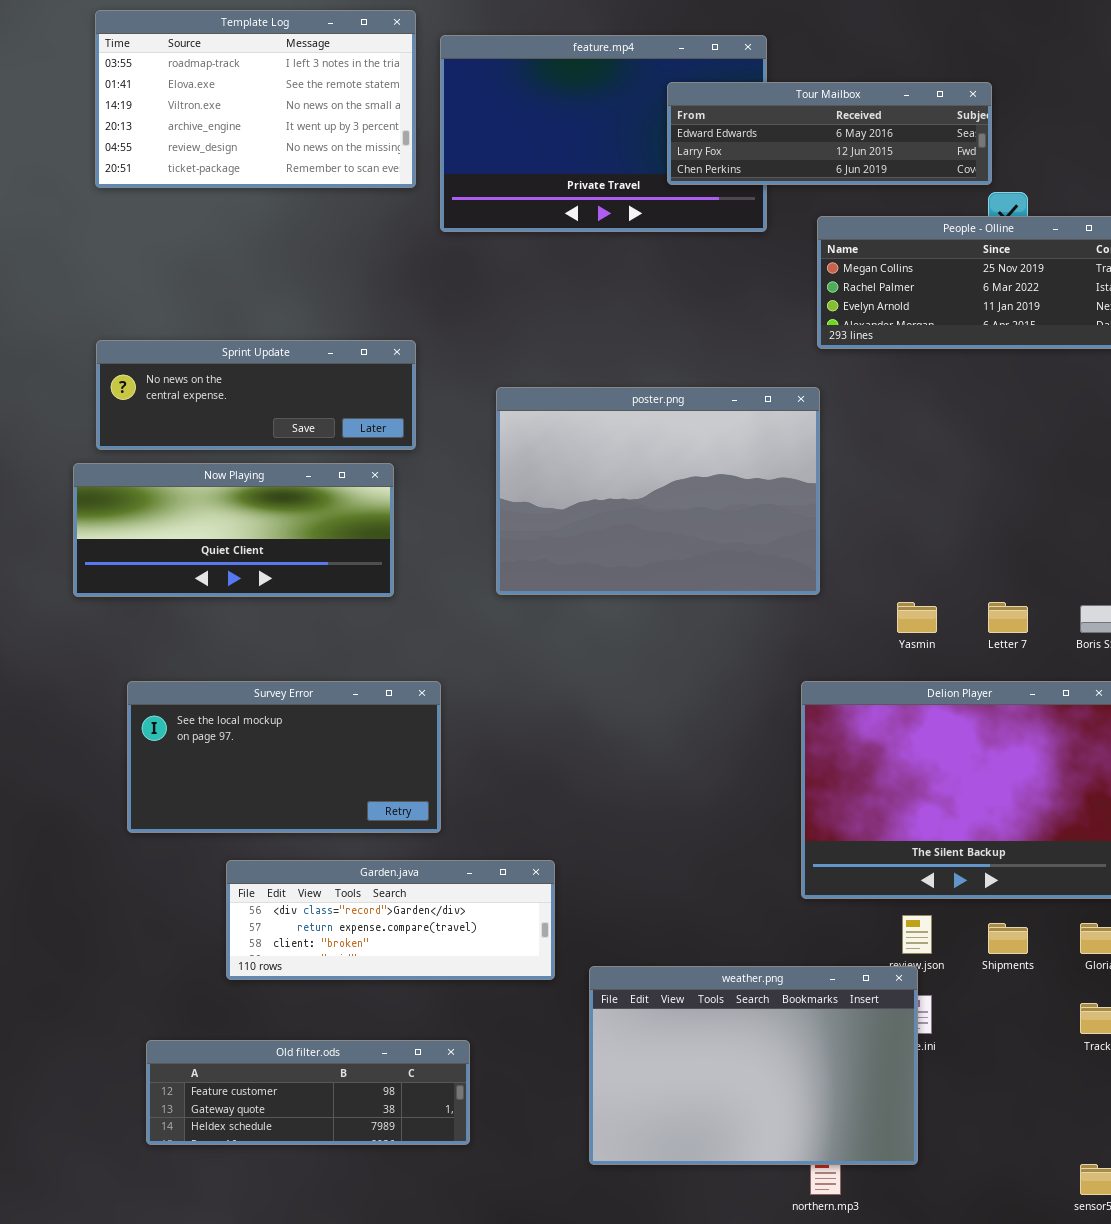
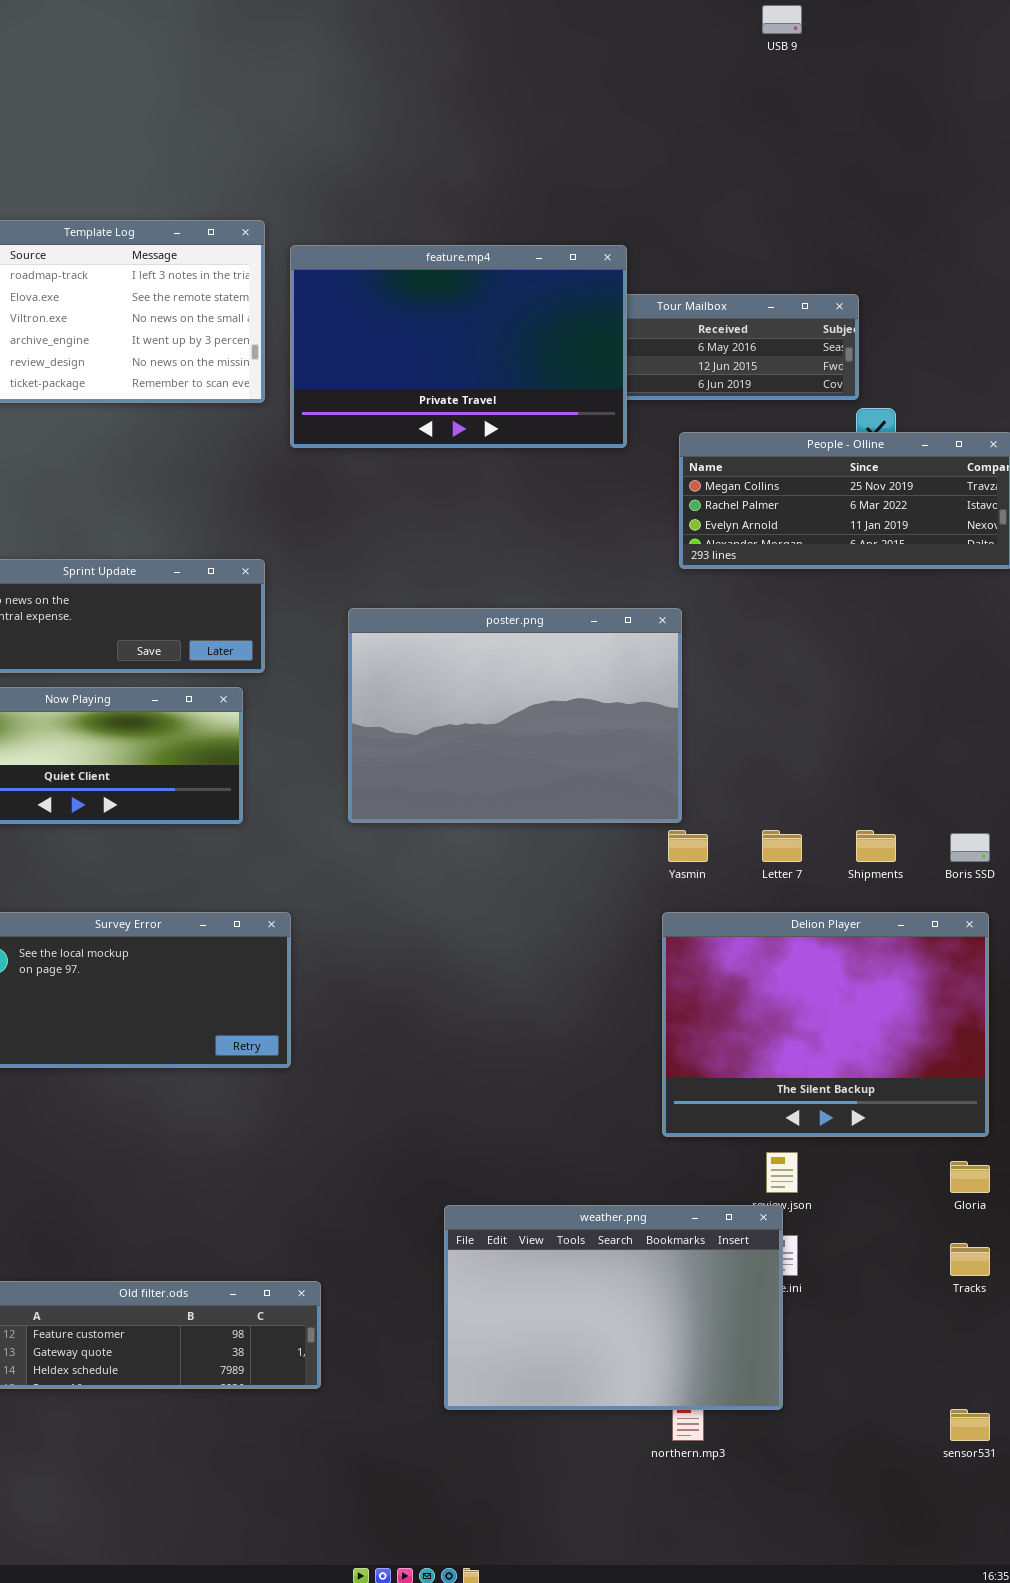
feature.mp4: [440,35,767,232] -> [290,245,627,448], raised
Yasmin: [897,602,937,633] -> [668,830,708,862], moved
Letter 7: [988,602,1028,633] -> [762,830,802,862], moved
Garden.java: [226,860,555,980] -> none, closed
Shipments: [988,923,1028,954] -> [856,830,896,862], moved

